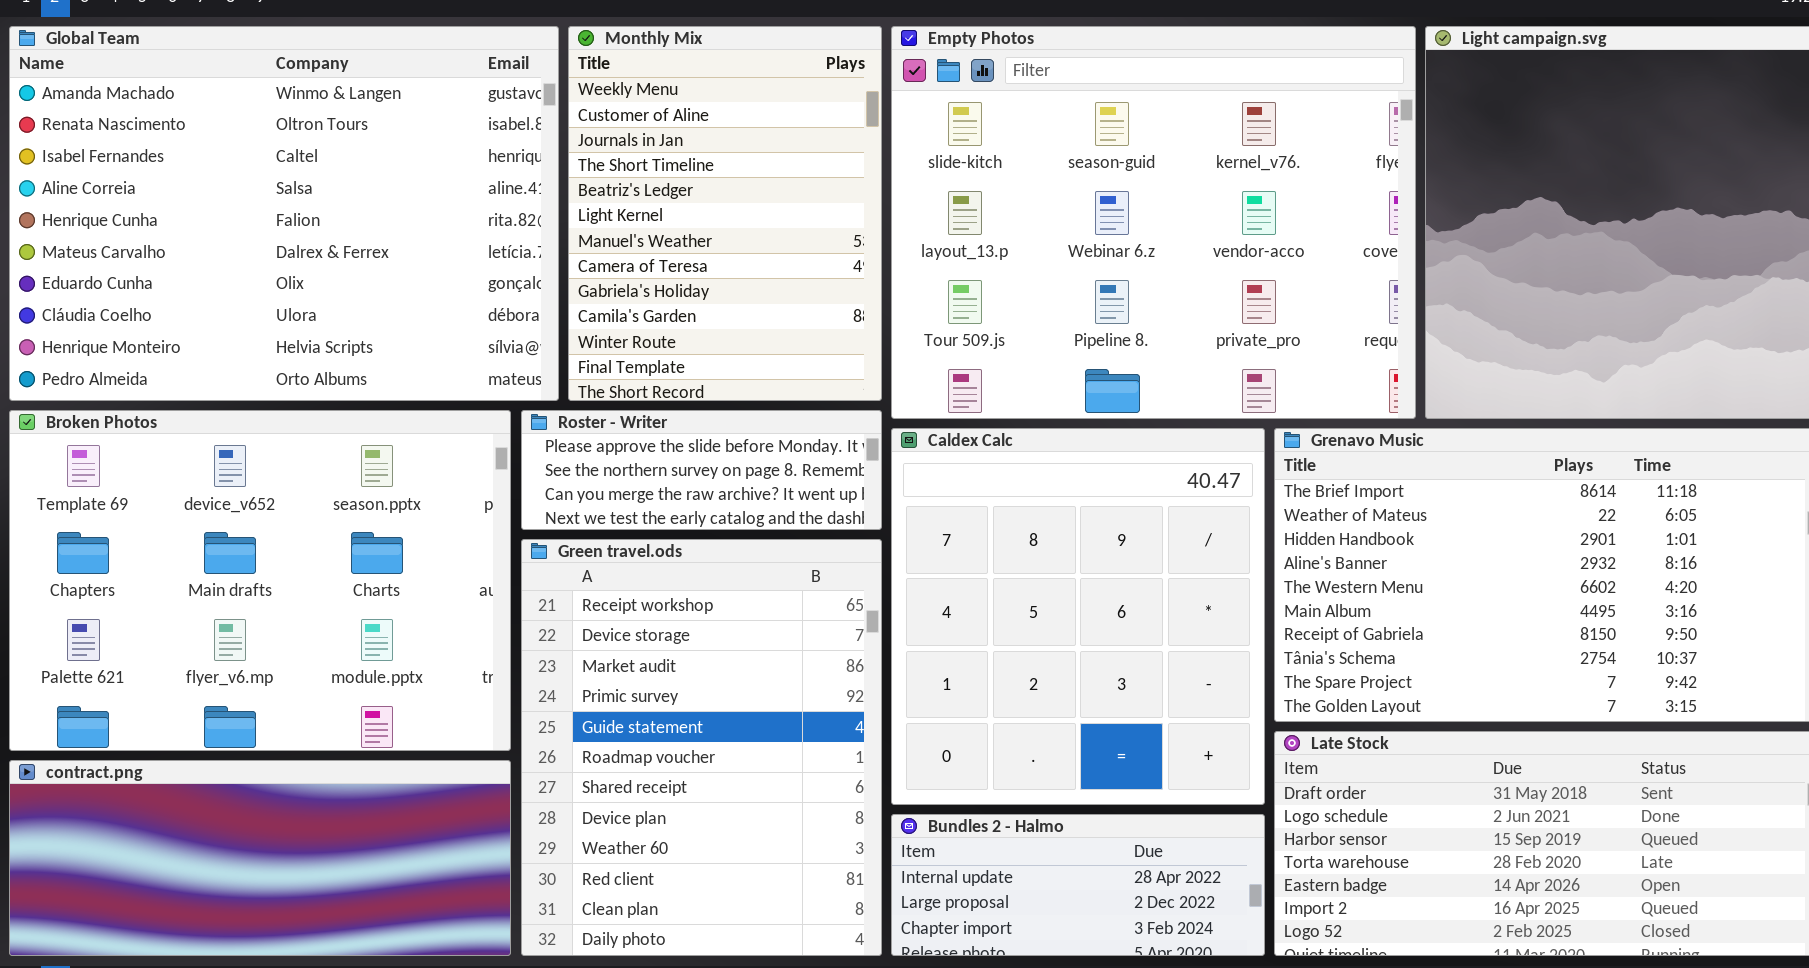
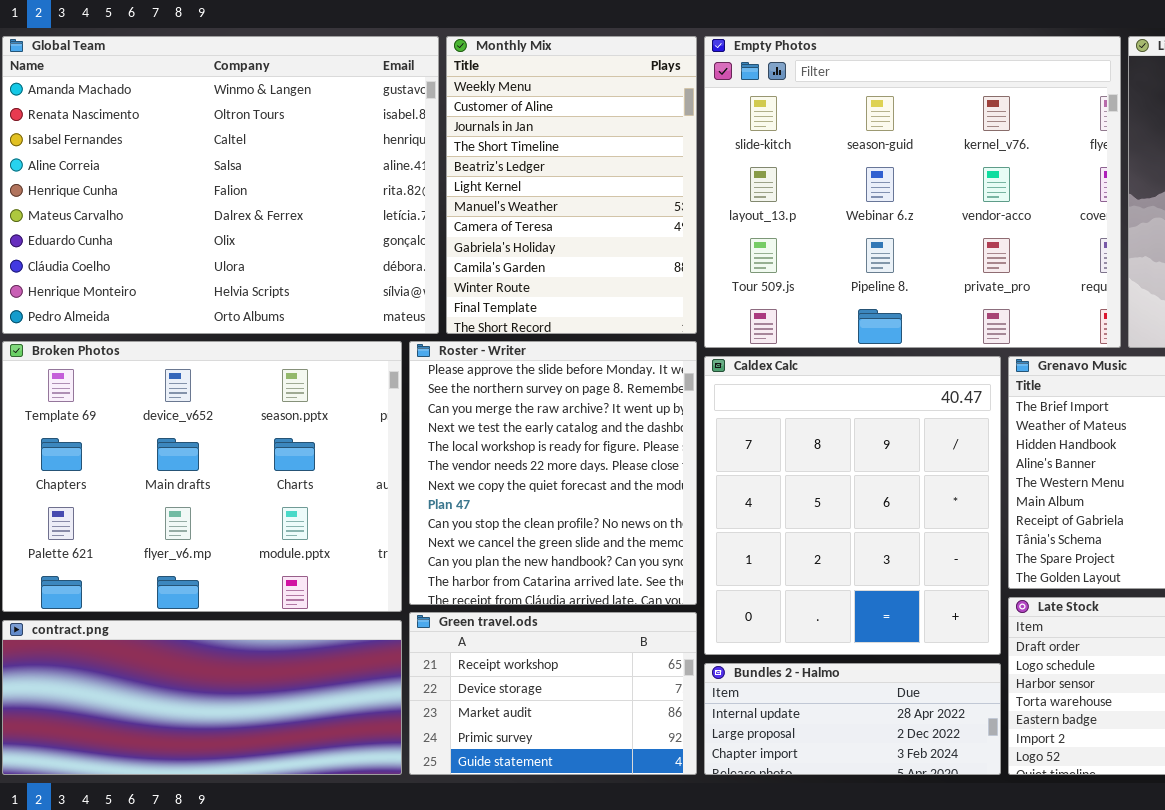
Roster - Writer: [521,410,882,530] -> [409,341,697,605], resized
Green travel.ods: [521,539,882,956] -> [409,612,697,775], resized

